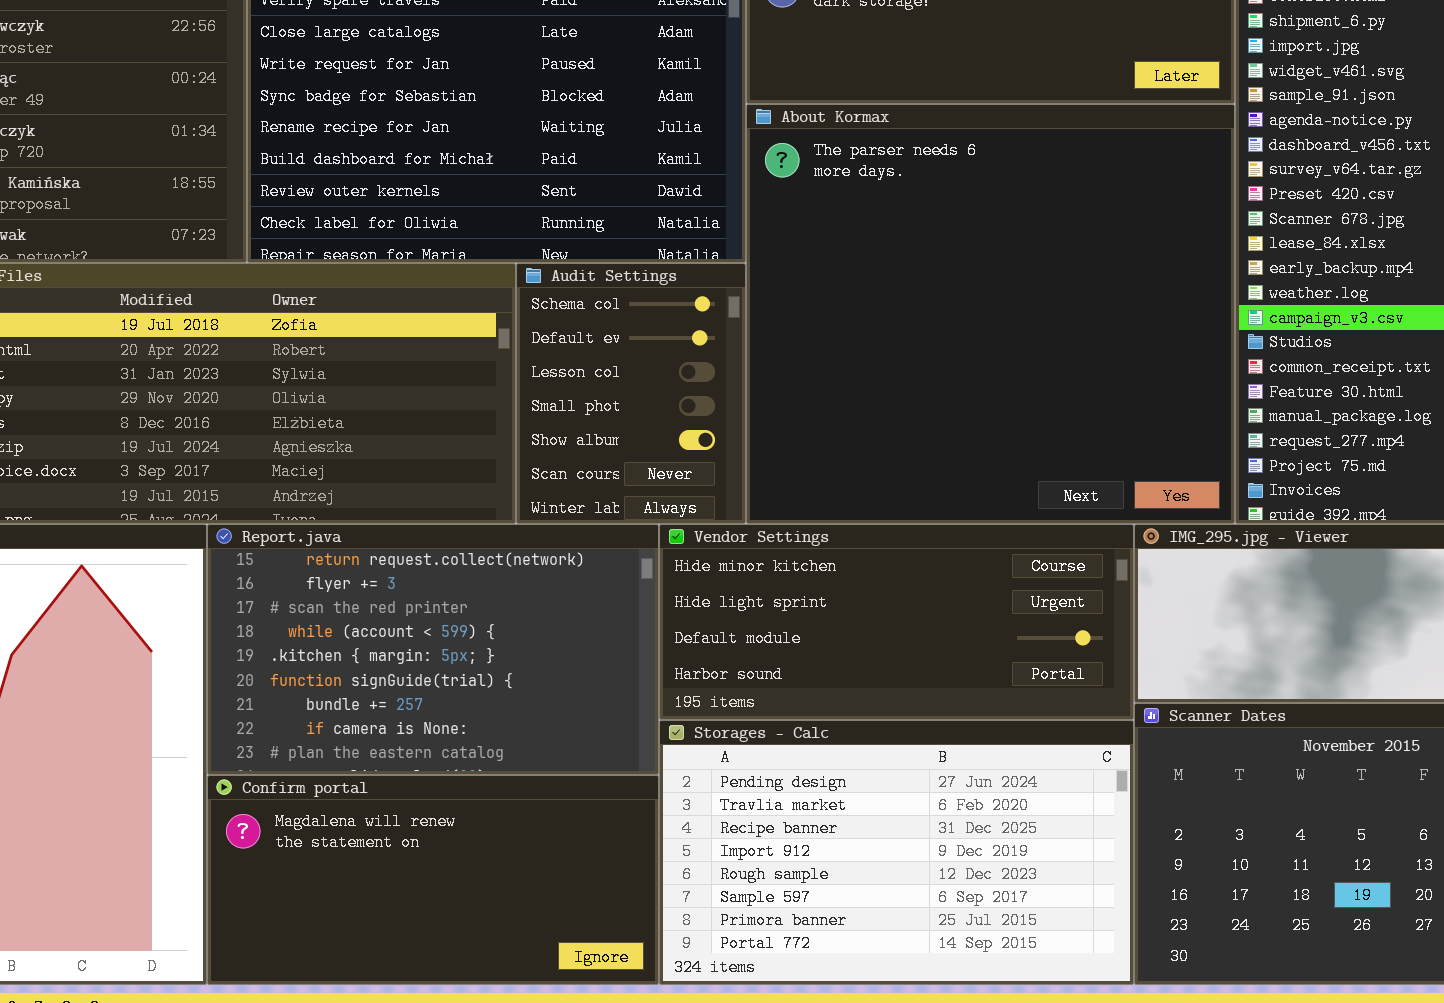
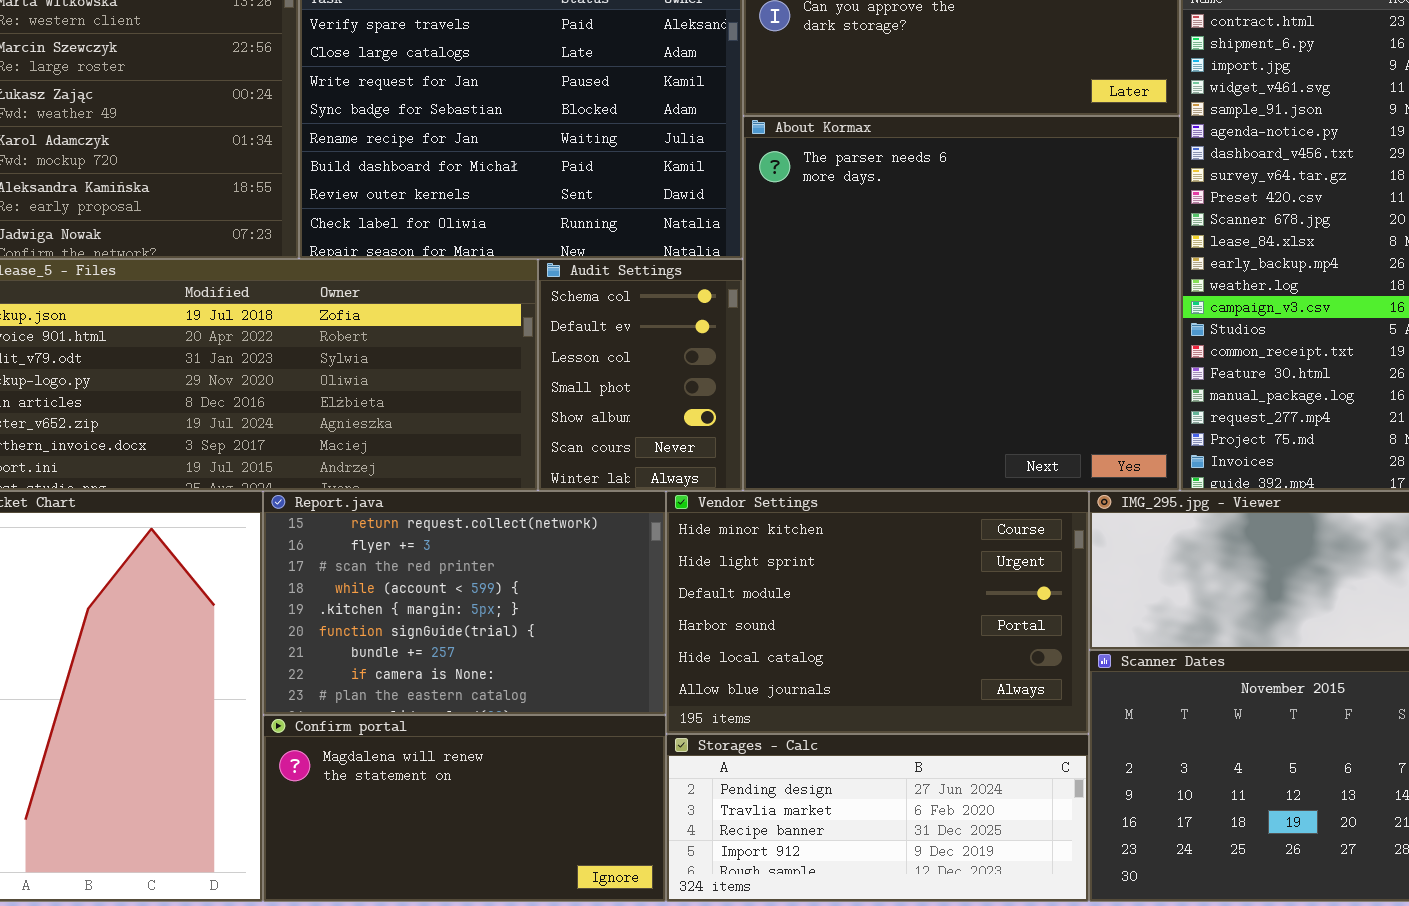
Vendor Settings: [659,524,1134,720] -> [666,491,1089,734], resized
Storages - Calc: [659,720,1134,985] -> [666,734,1089,902], resized

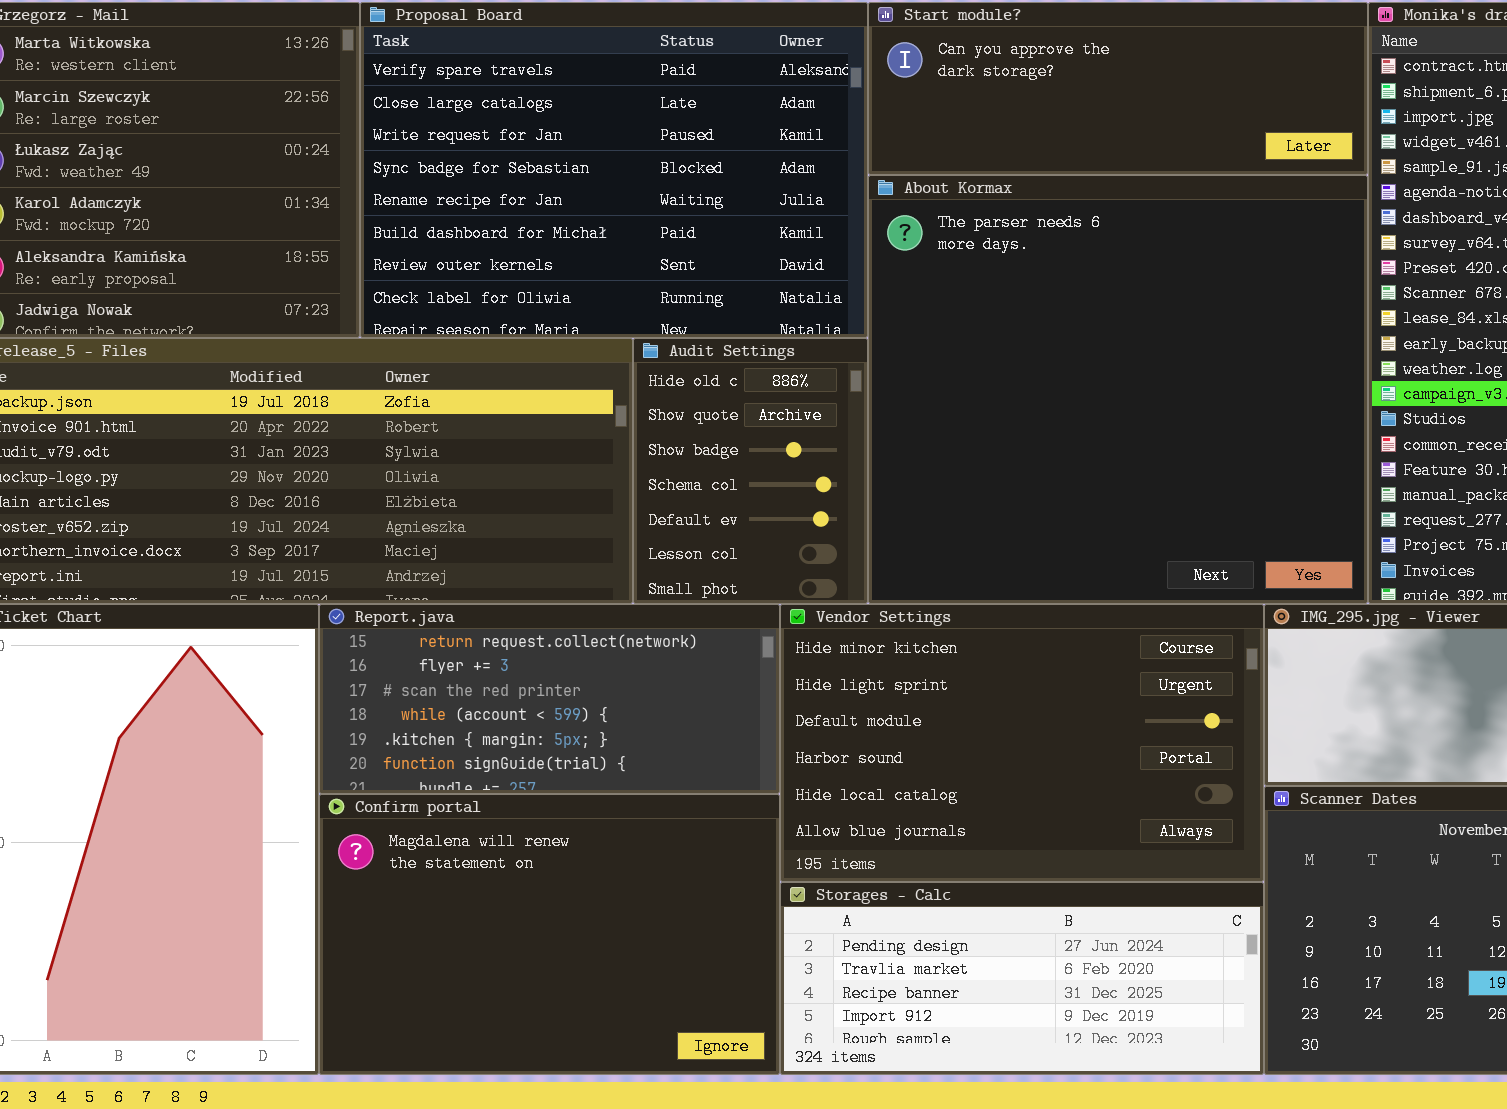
Audit Settings: [538,259,743,491] -> [633,338,868,604], scrolled up 3 rows
Report.java: [263,491,666,715] -> [319,604,780,794], resized
Confirm portal: [263,715,666,902] -> [319,794,780,1075], resized

